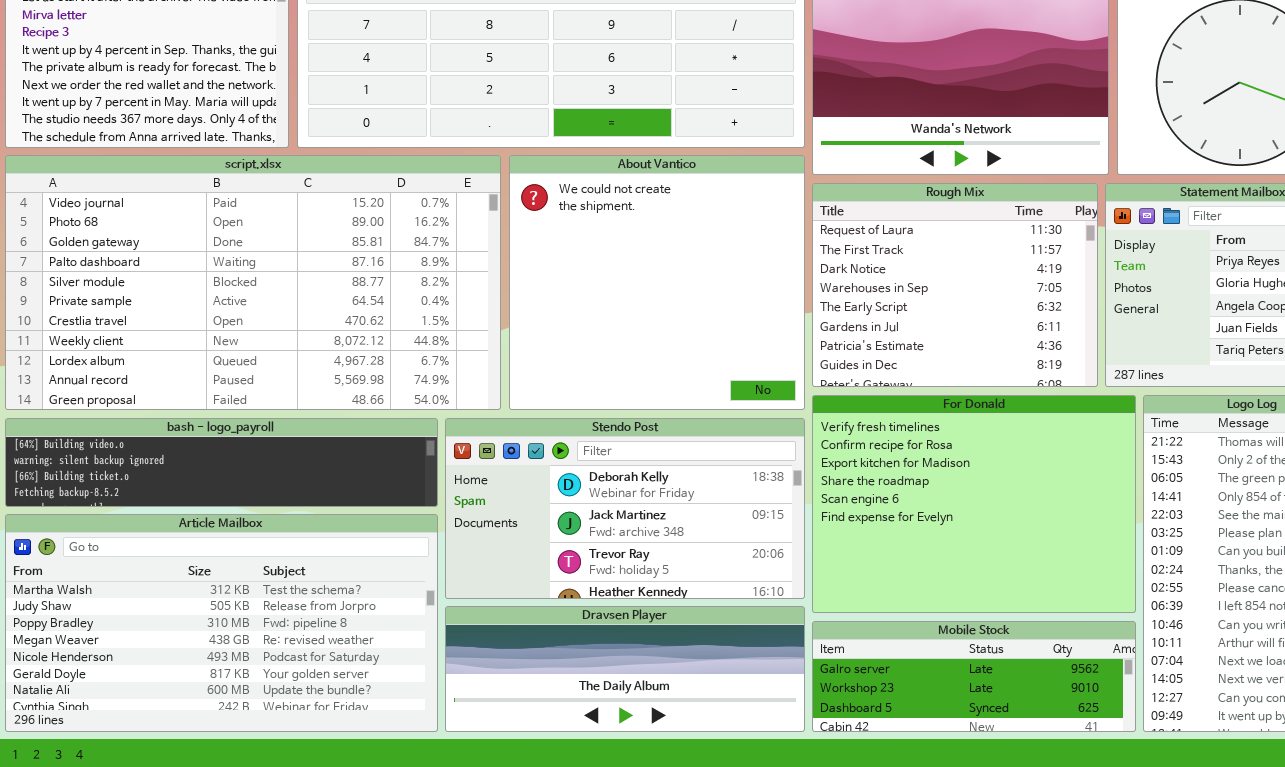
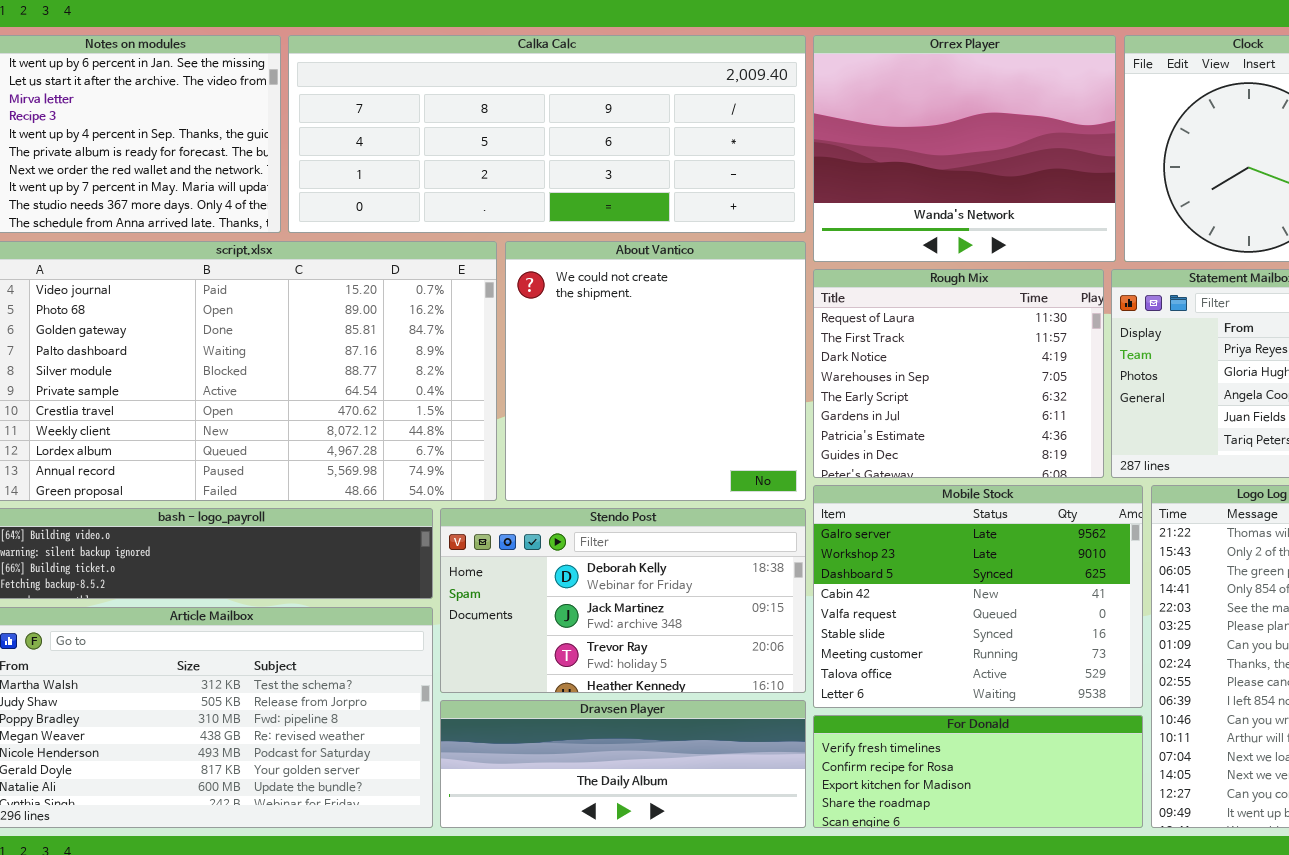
For Donald: [812,395,1136,613] -> [813,715,1143,828], moved, resized
Mobile Stock: [812,621,1136,732] -> [813,485,1143,708], moved, resized

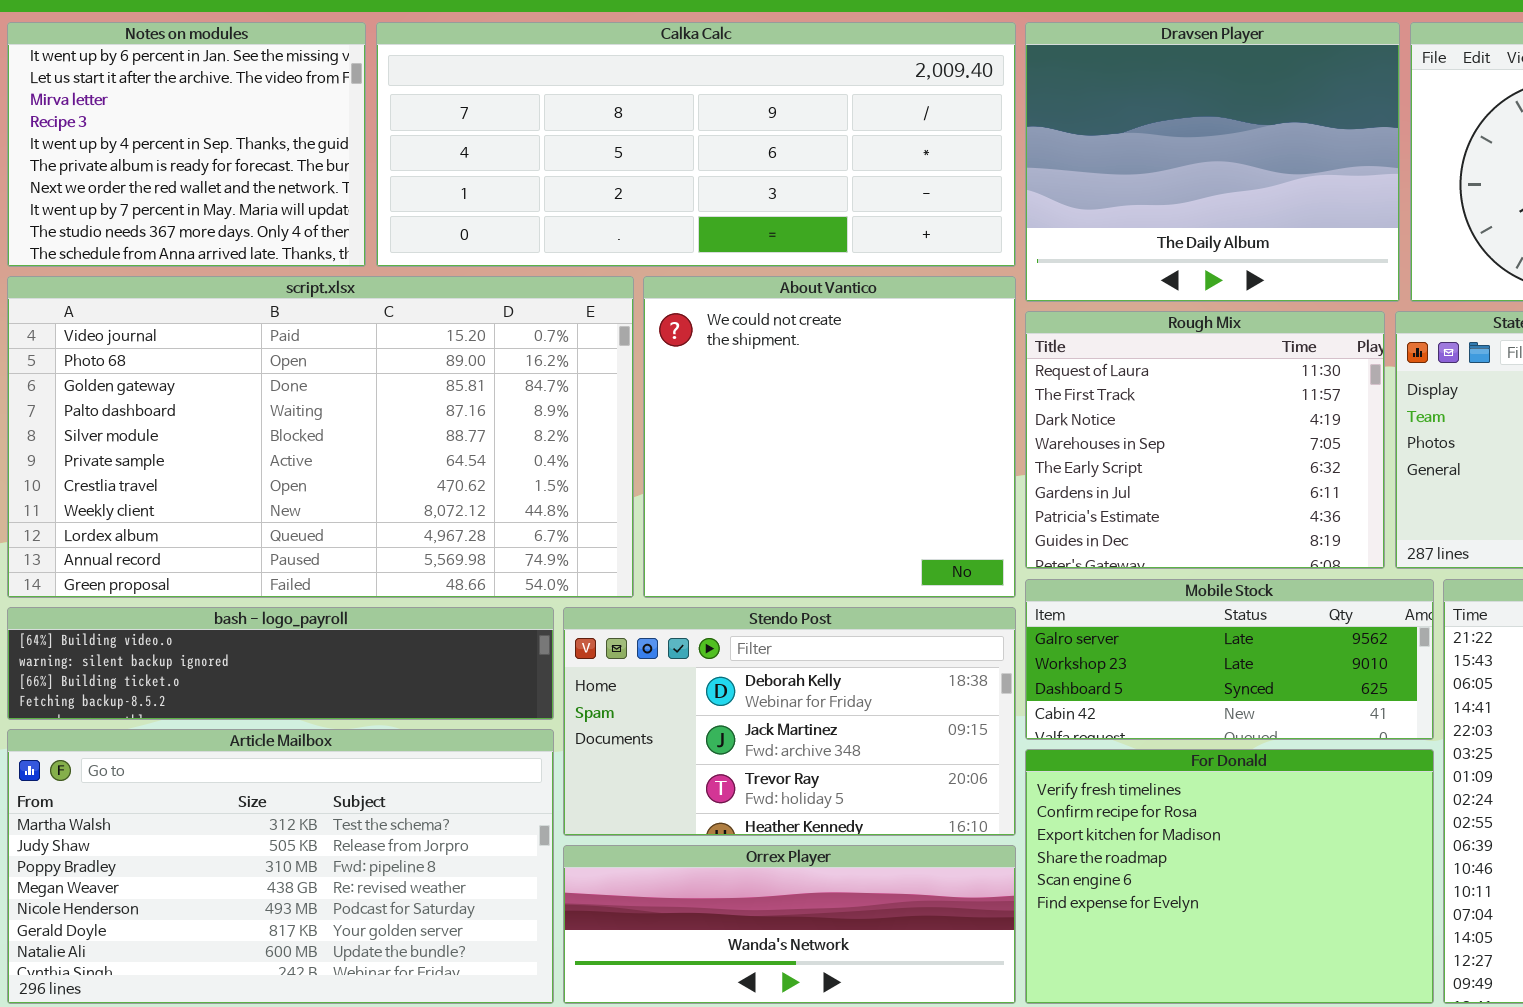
Orrex Player: [813,35,1116,262] -> [563,845,1016,1004], moved, resized
Mobile Stock: [813,485,1143,708] -> [1025,579,1434,740], resized
Dravsen Player: [440,700,806,828] -> [1025,22,1400,302], moved, resized
For Donald: [813,715,1143,828] -> [1025,749,1434,1004], resized

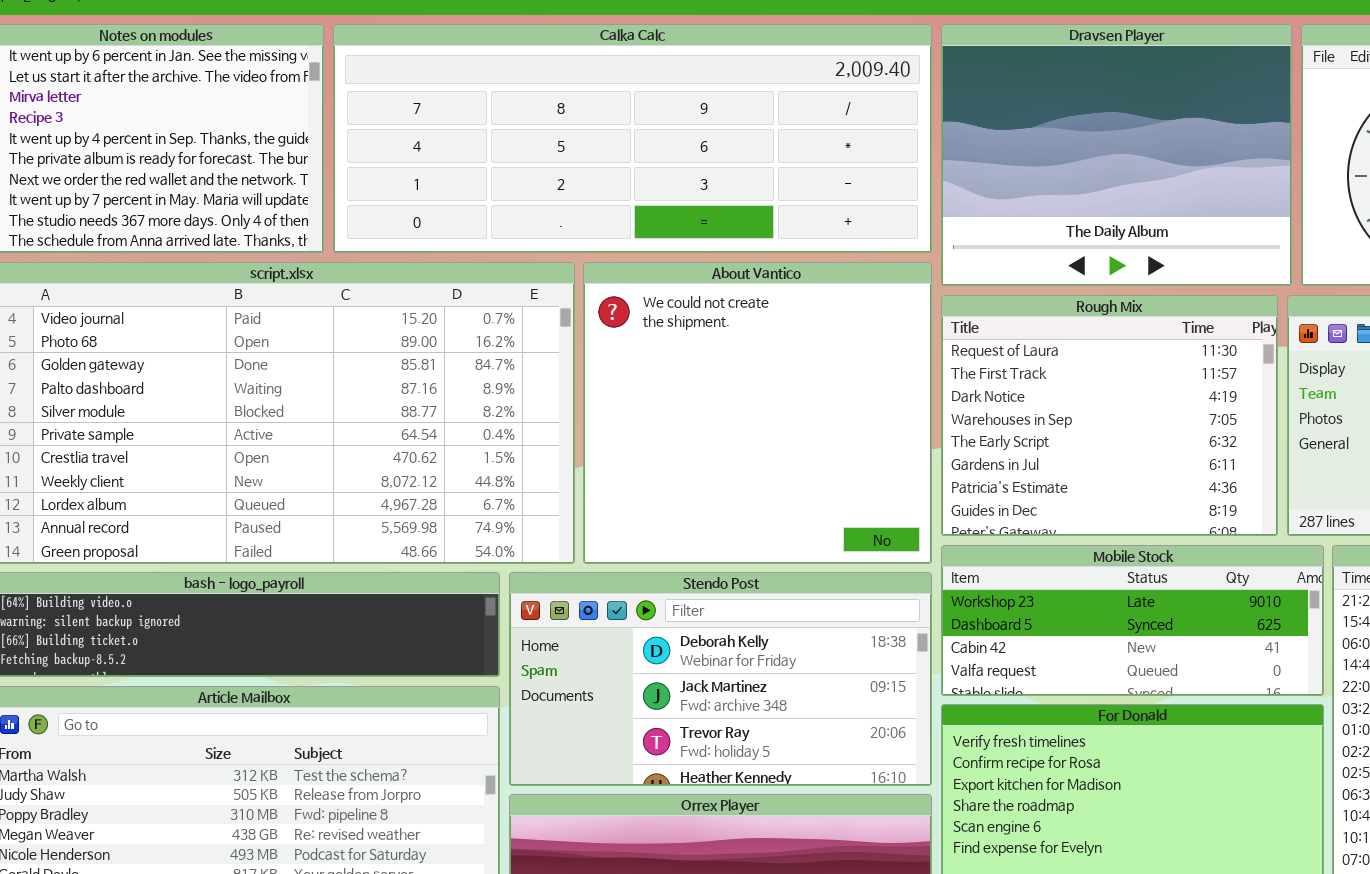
Mobile Stock: [1025,579,1434,740] -> [941,545,1324,696], scrolled down 1 row

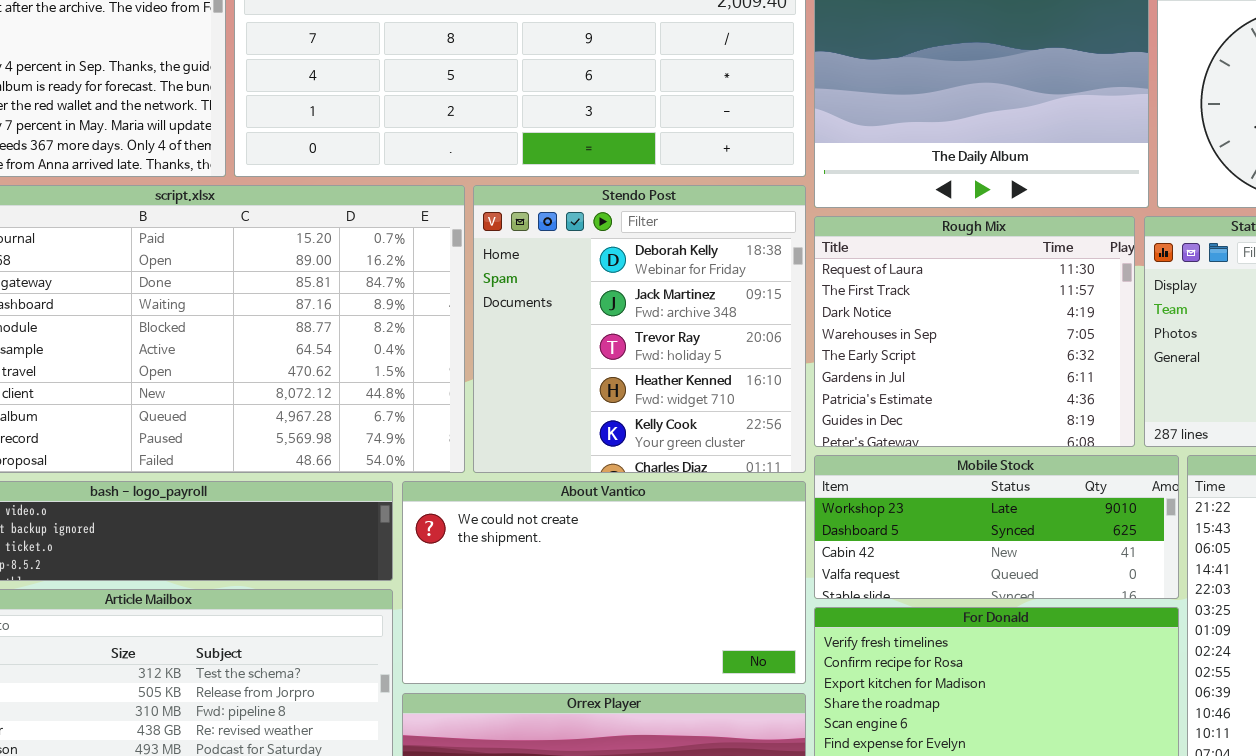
About Vantico: [583,262,932,564] -> [402,481,806,684], moved, resized
Stendo Post: [509,572,932,786] -> [473,185,806,473], moved, resized

